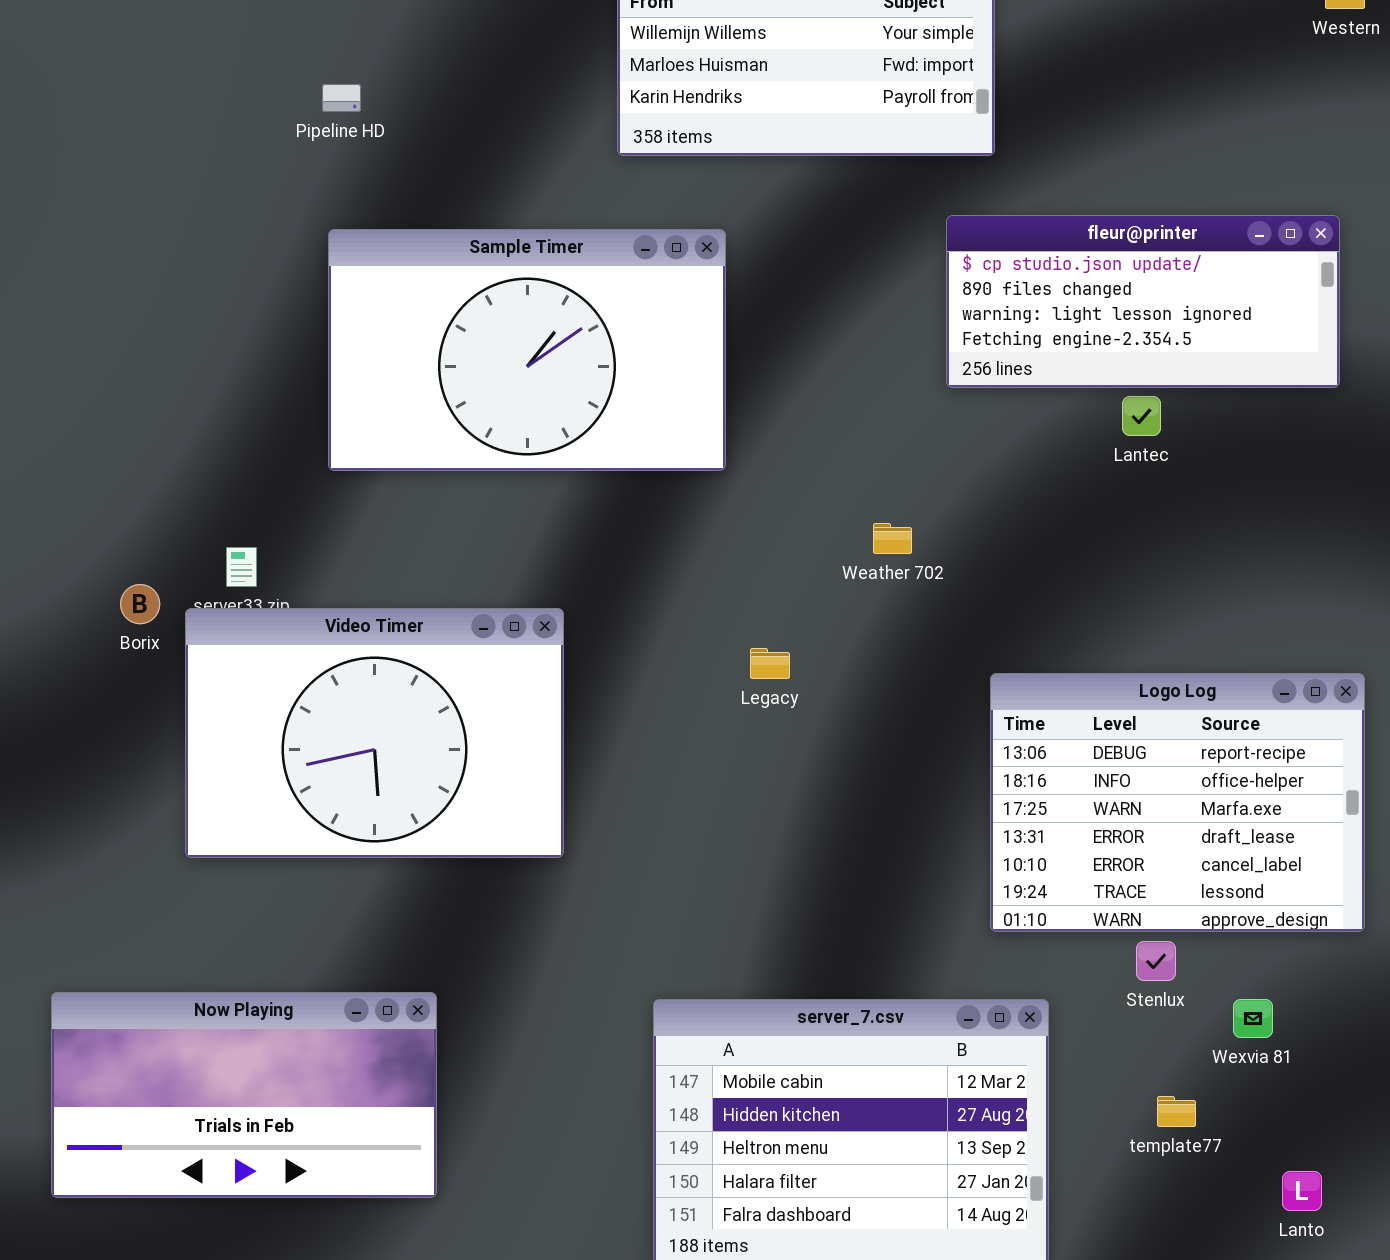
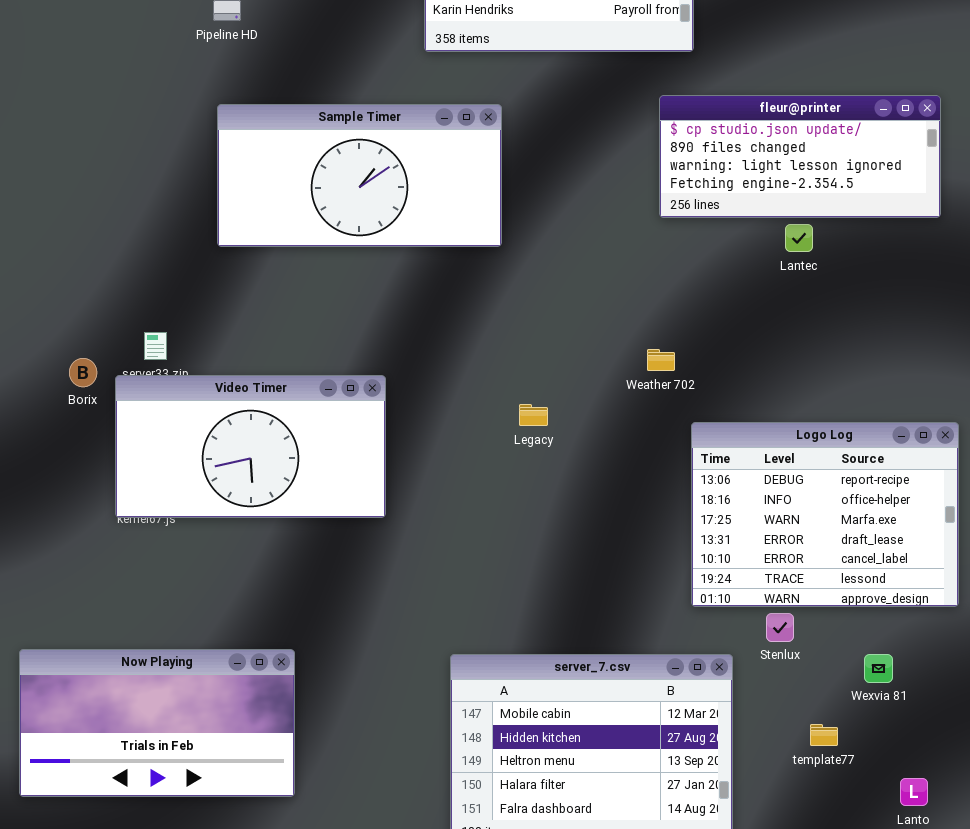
Sample Timer: [328,229,726,471] -> [217,104,502,247], resized
Weather 702: [873,523,912,554] -> [647,349,675,371], moved
Video Timer: [185,608,564,858] -> [115,375,386,518], resized
Stenlux: [1136,941,1176,981] -> [766,613,794,642], moved

